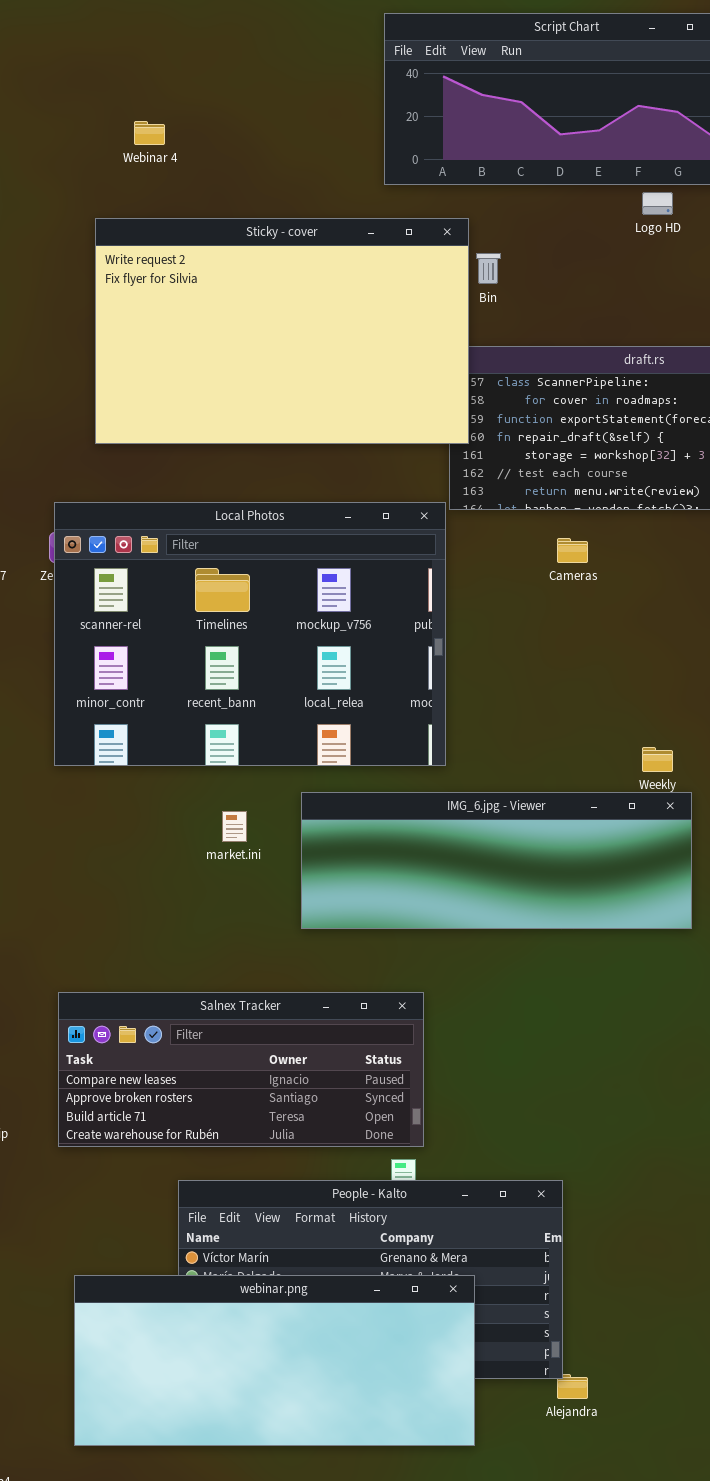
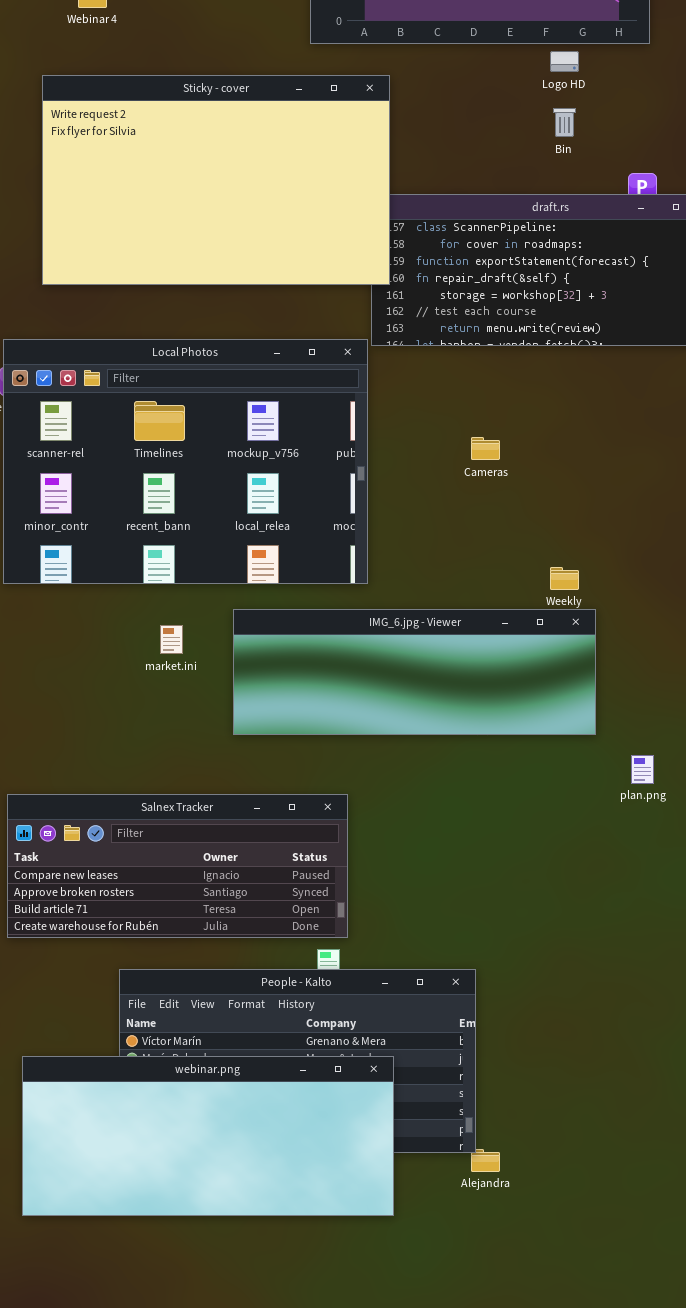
Bin: [476,253,501,284] -> [553,108,576,137], moved
Cameras: [557,538,588,563] -> [471,437,500,460], moved

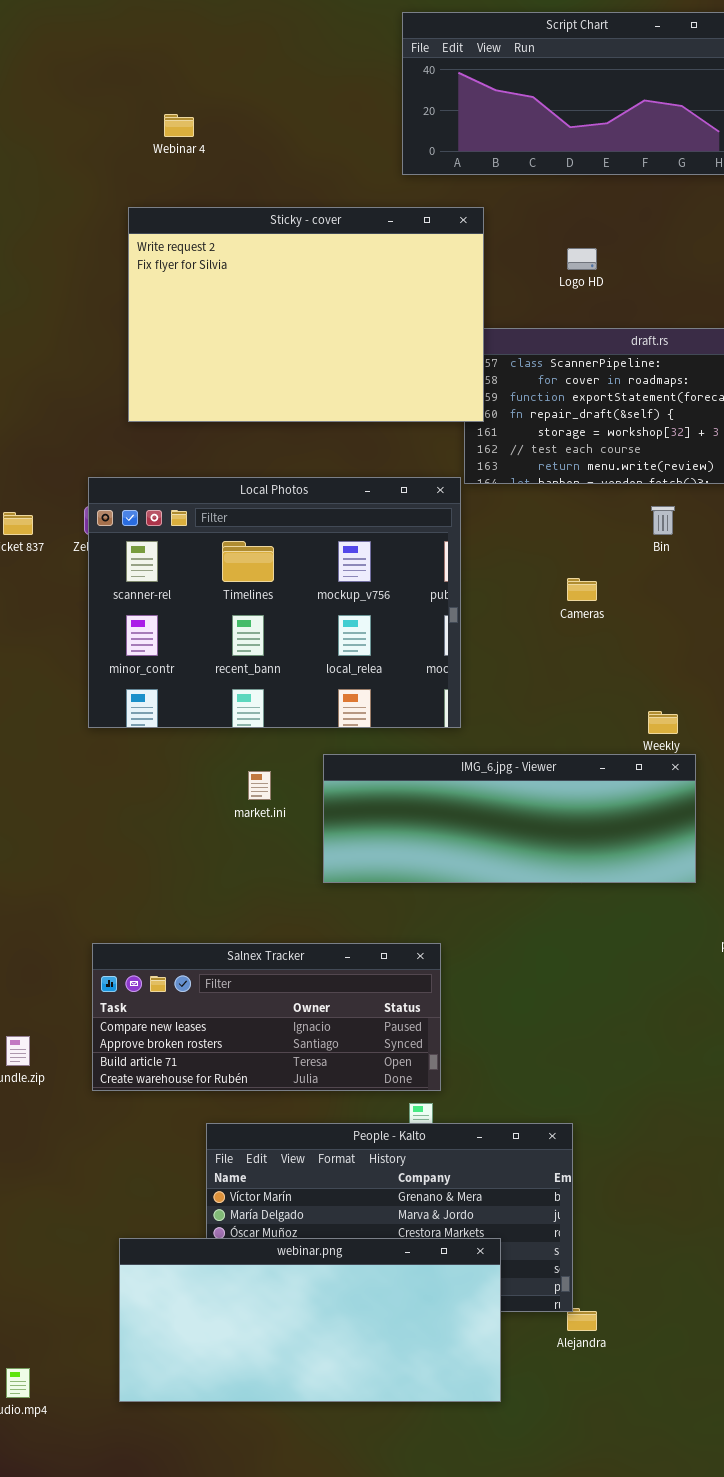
Logo HD: [550,51,579,72] -> [567,248,597,270], moved
Bin: [553,108,576,137] -> [651,506,675,535], moved
webinar.png: [22,1056,394,1216] -> [119,1238,501,1402], moved

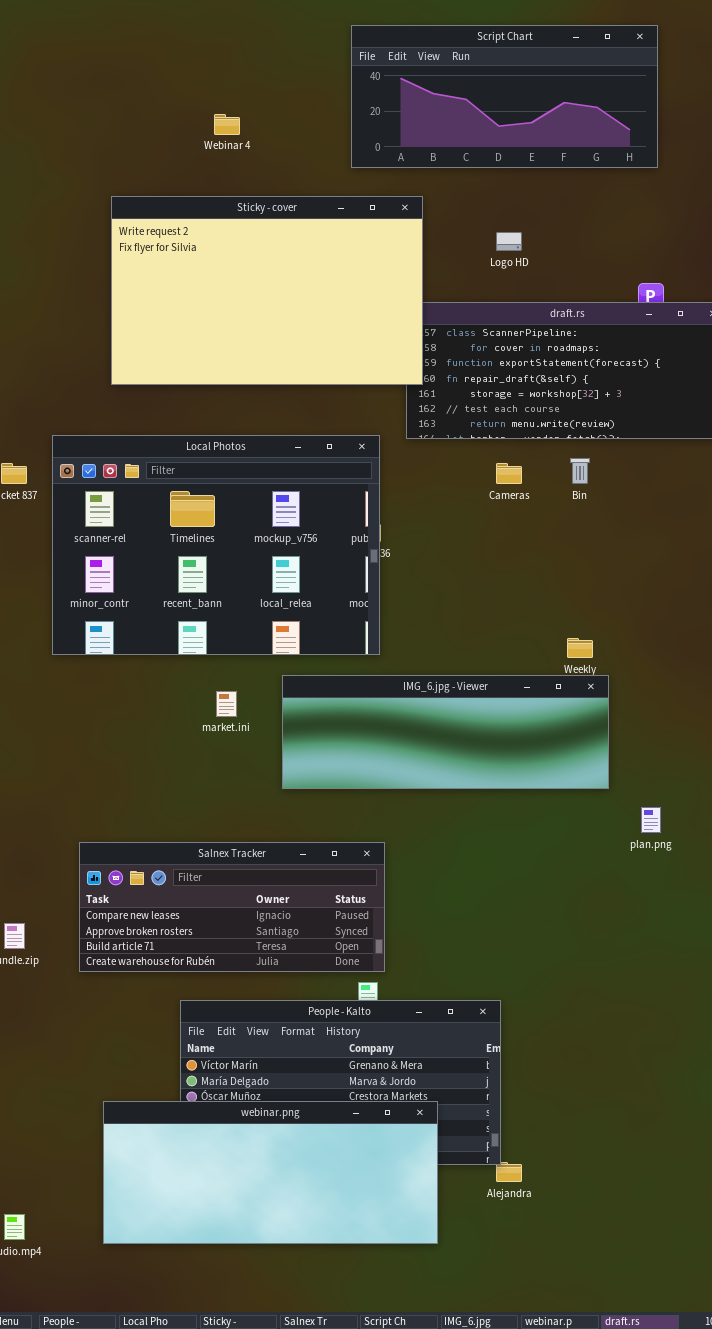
Webinar 4: [164,114,194,137] -> [214,114,240,135], moved
Local Photos: [88,477,461,728] -> [52,435,380,655], moved
Cameras: [567,578,597,601] -> [496,463,522,484], moved

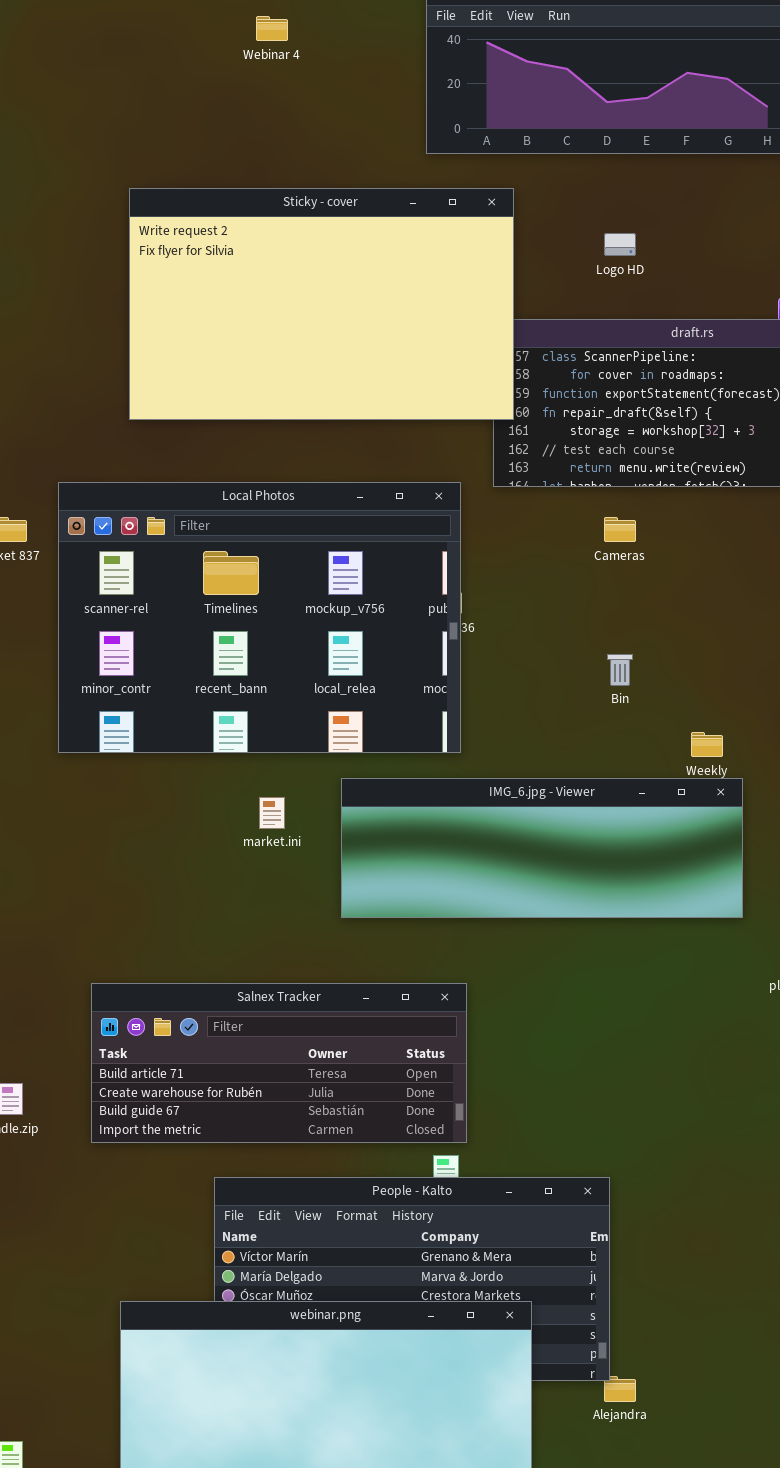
Webinar 4: [214,114,240,135] -> [256,16,288,41], moved
Bin: [570,458,590,484] -> [607,654,633,686], moved
Salnex Tracker: [79,842,385,972] -> [91,983,467,1143], scrolled down 2 rows

